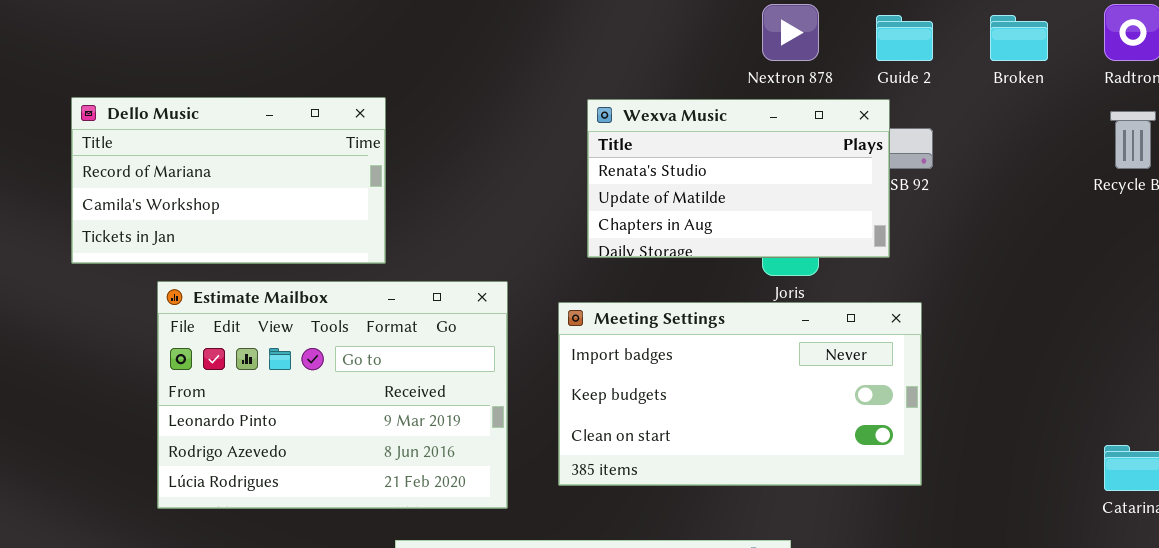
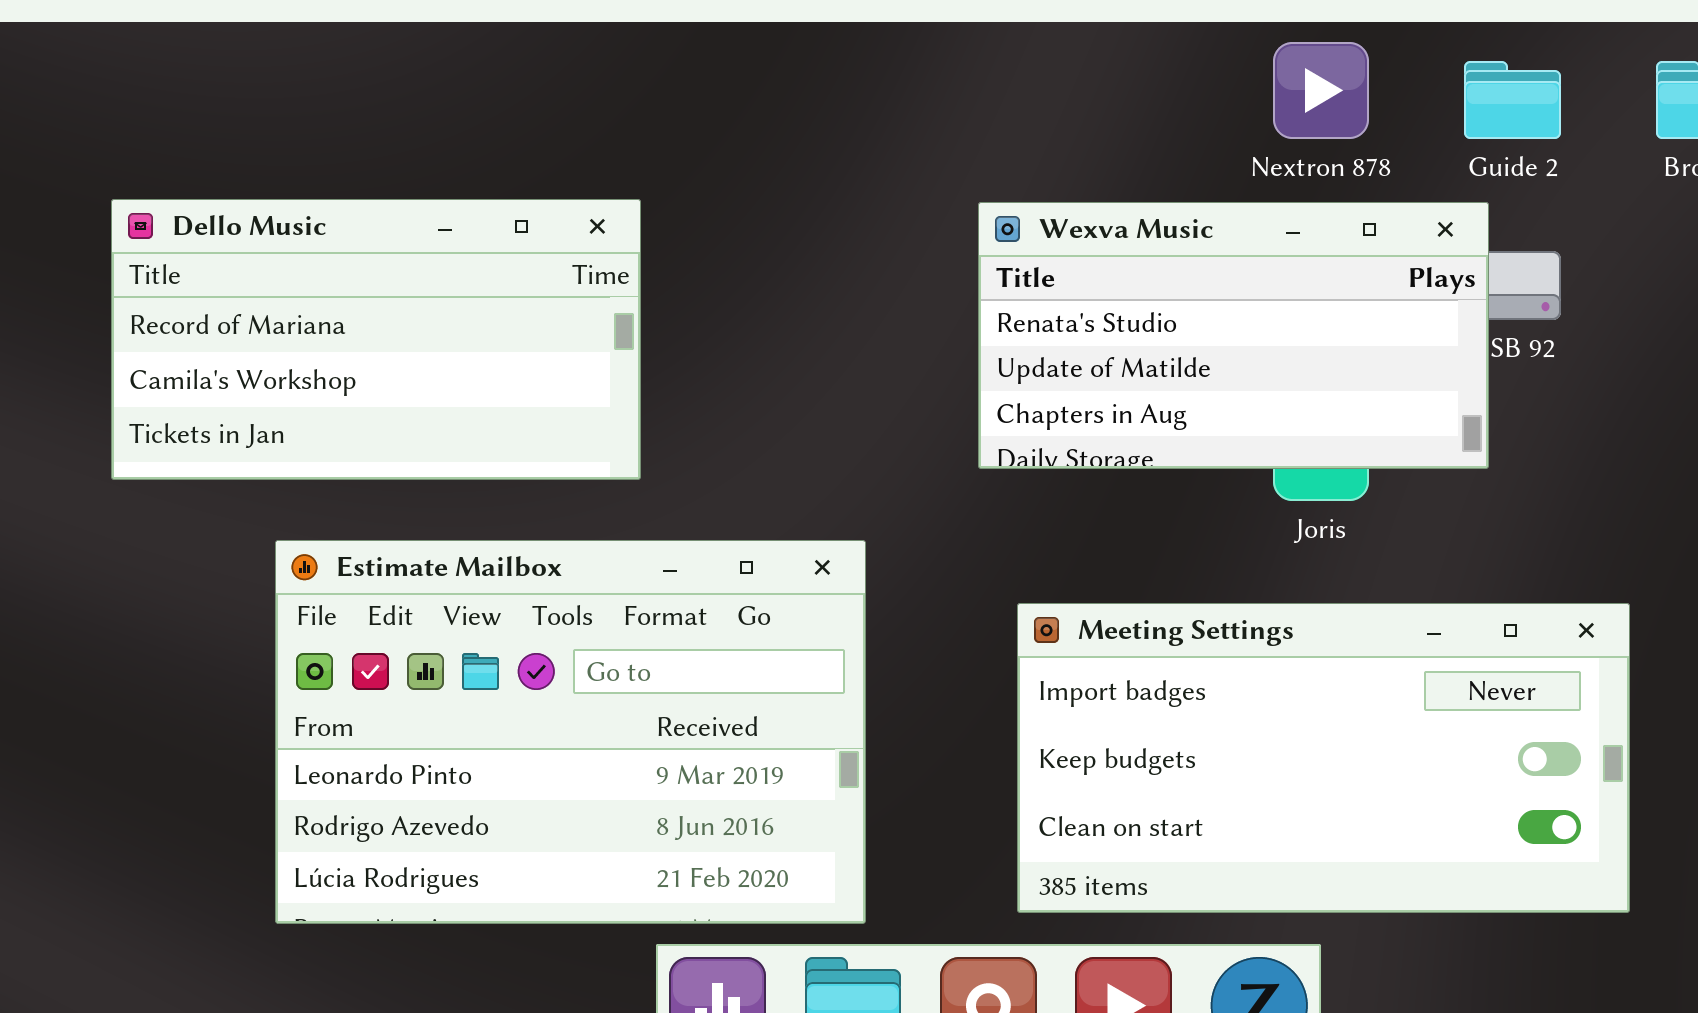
Estimate Mailbox: [157,281,508,509] -> [275,540,866,924], moved
Meeting Settings: [558,302,922,486] -> [1017,603,1630,913], moved

